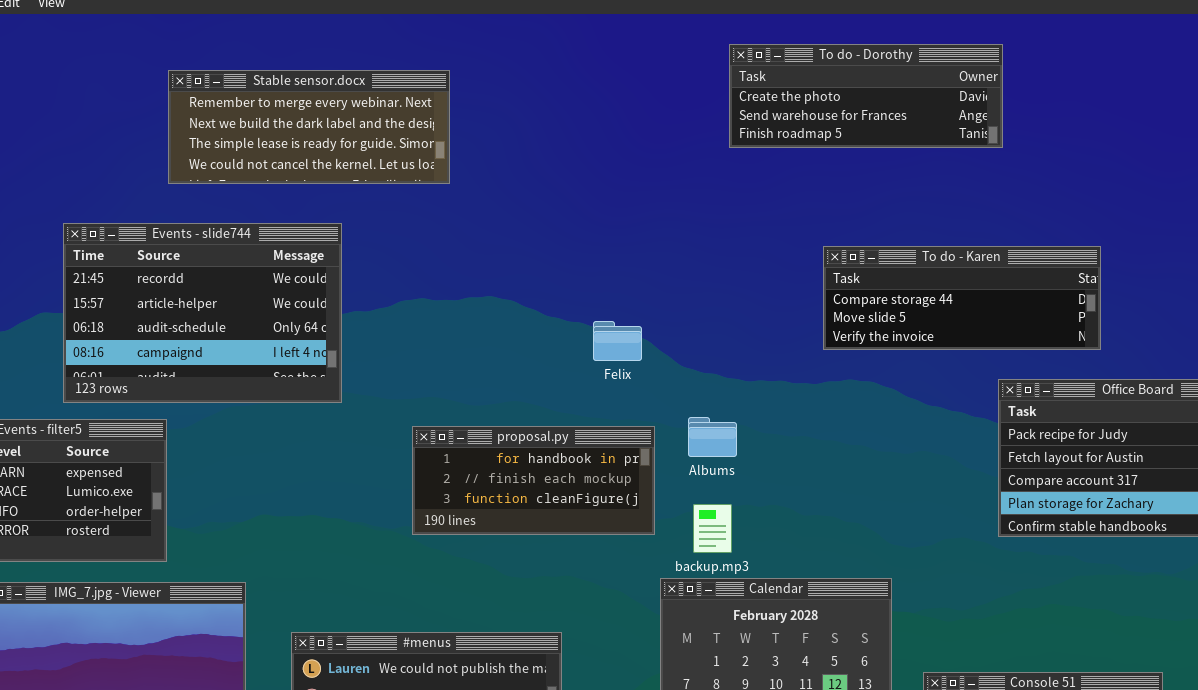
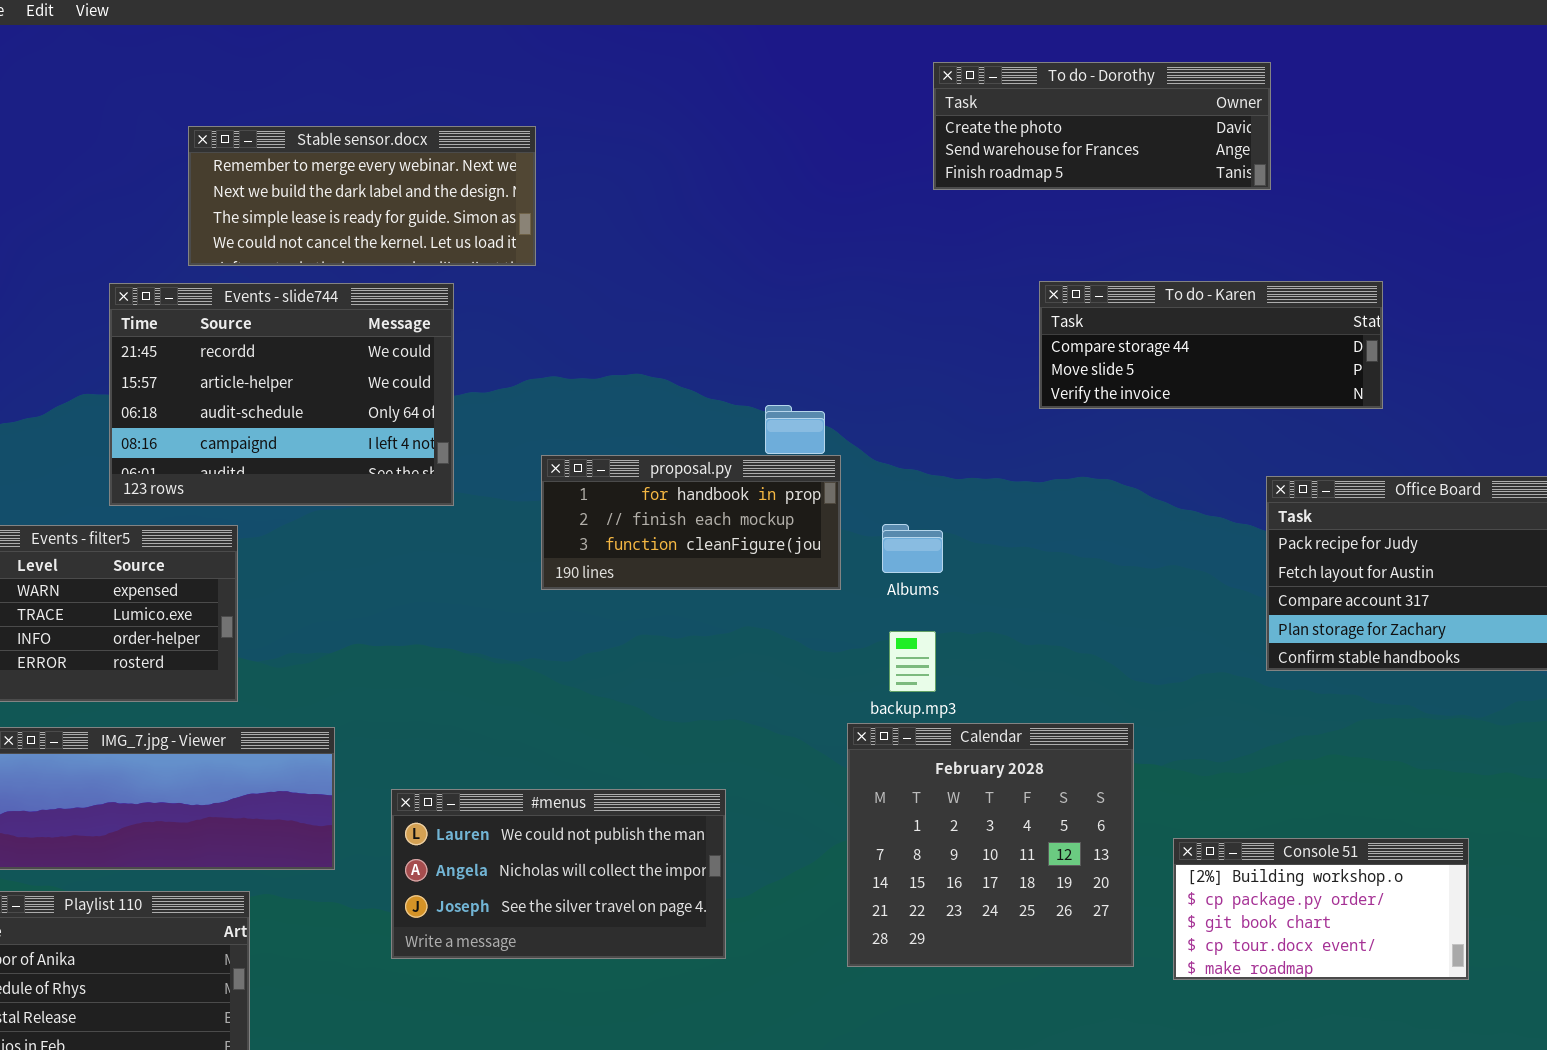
Stable sensor.docx: [168,70,450,184] -> [188,126,536,266], moved
To do - Karen: [823,246,1101,350] -> [1039,281,1383,409], moved
proposal.py: [412,426,655,535] -> [541,455,841,590], moved

